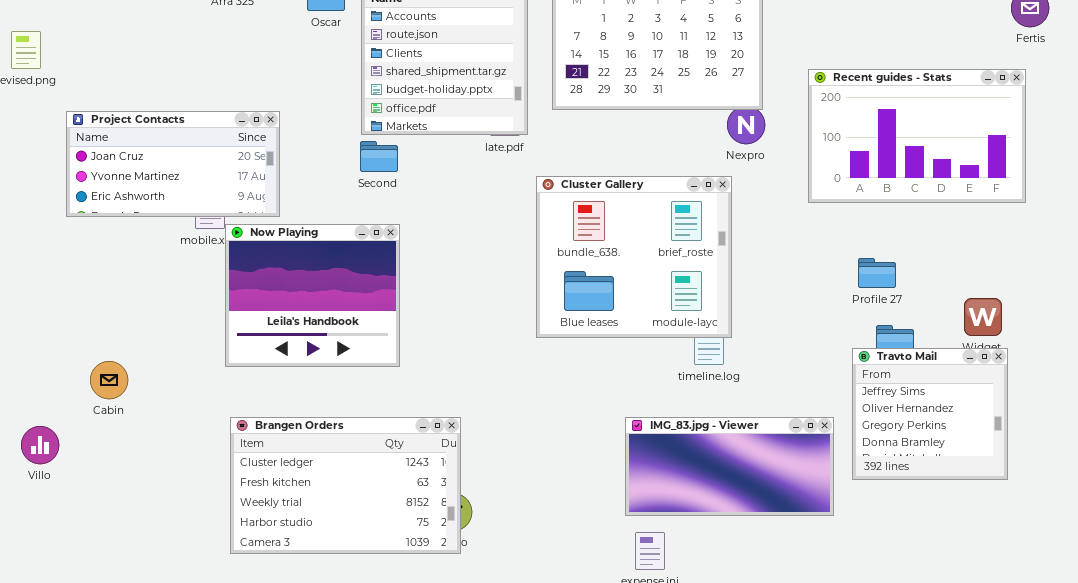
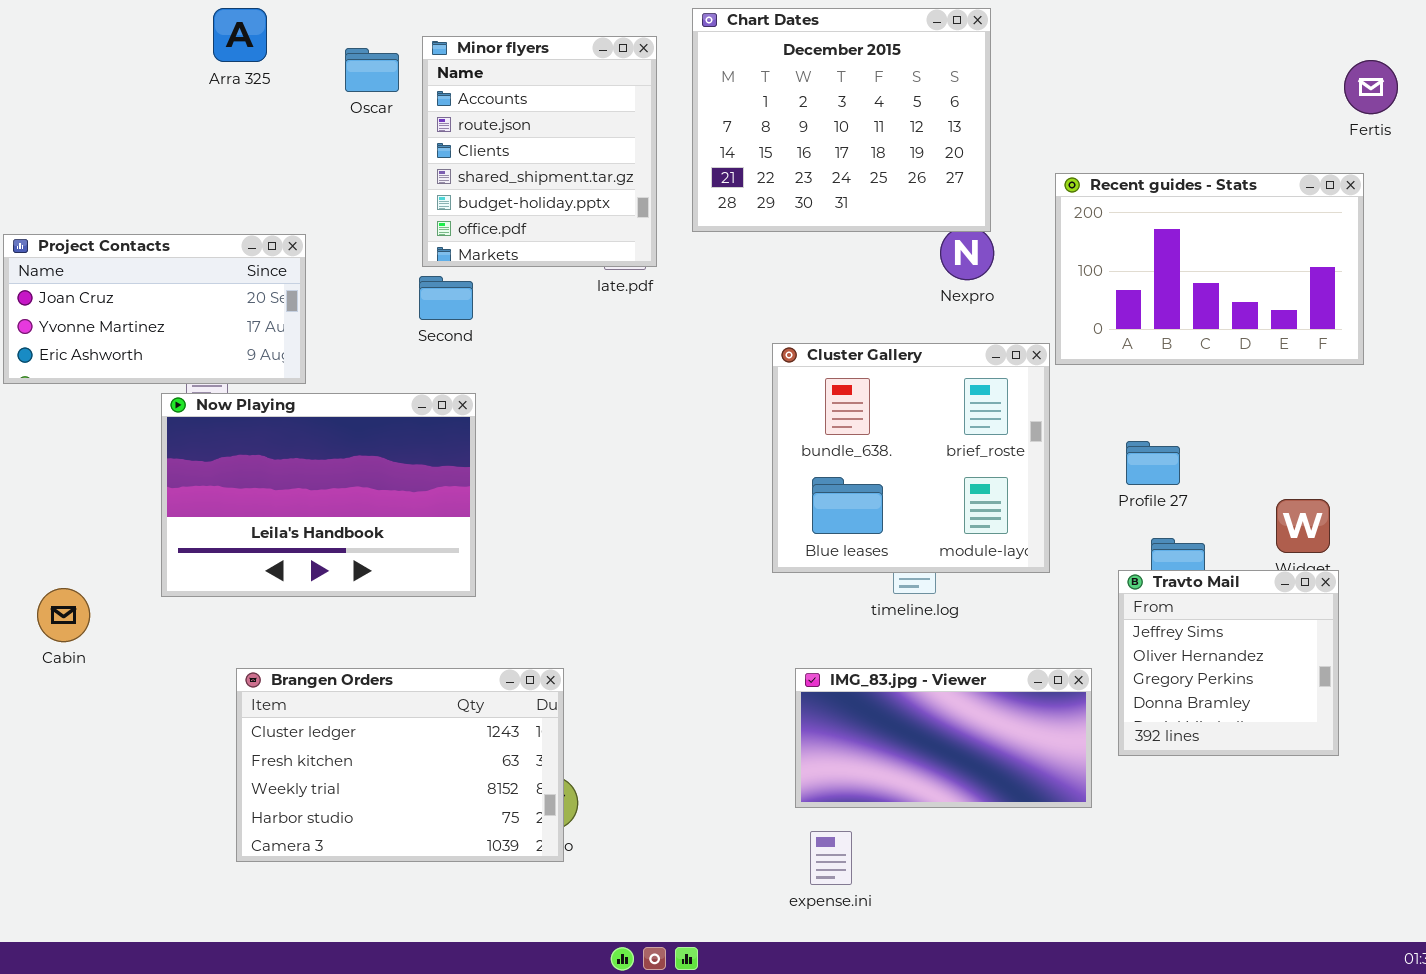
Cluster Gallery: [536,176,732,338] -> [772,343,1050,573], moved
Now Playing: [225,224,400,367] -> [161,393,476,597], resized

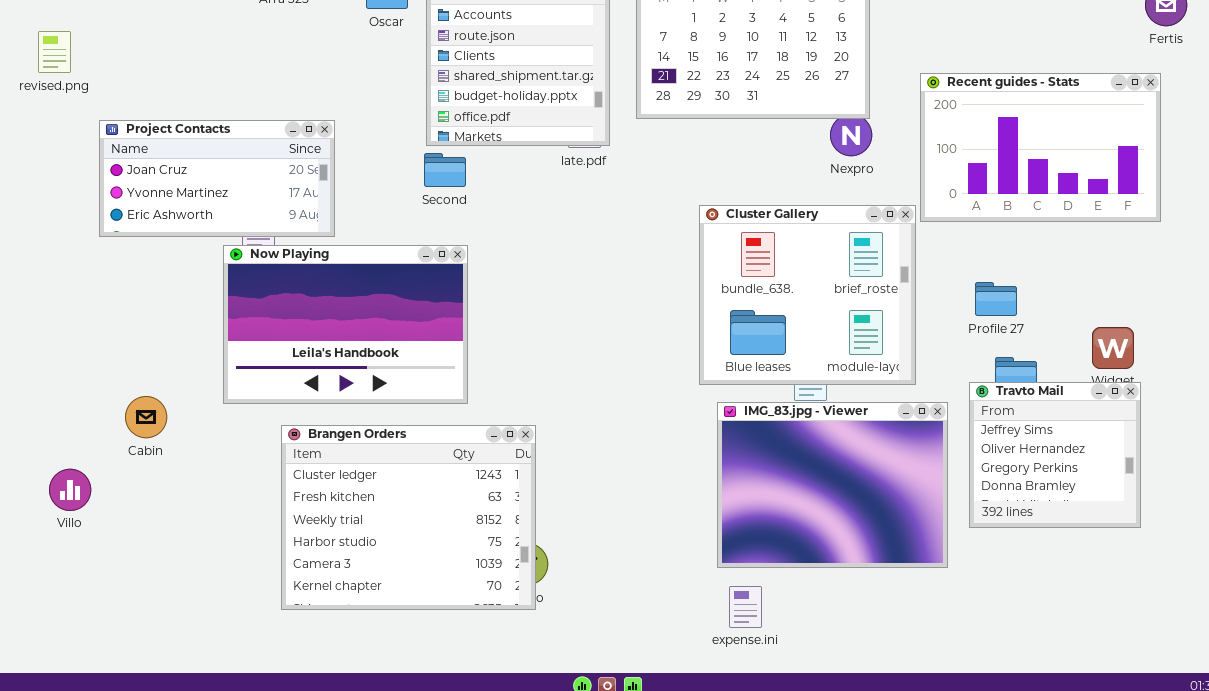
Brangen Orders: [236,668,564,862] -> [281,425,536,610], resized
IMG_83.jpg - Viewer: [795,668,1092,808] -> [717,402,948,568], resized

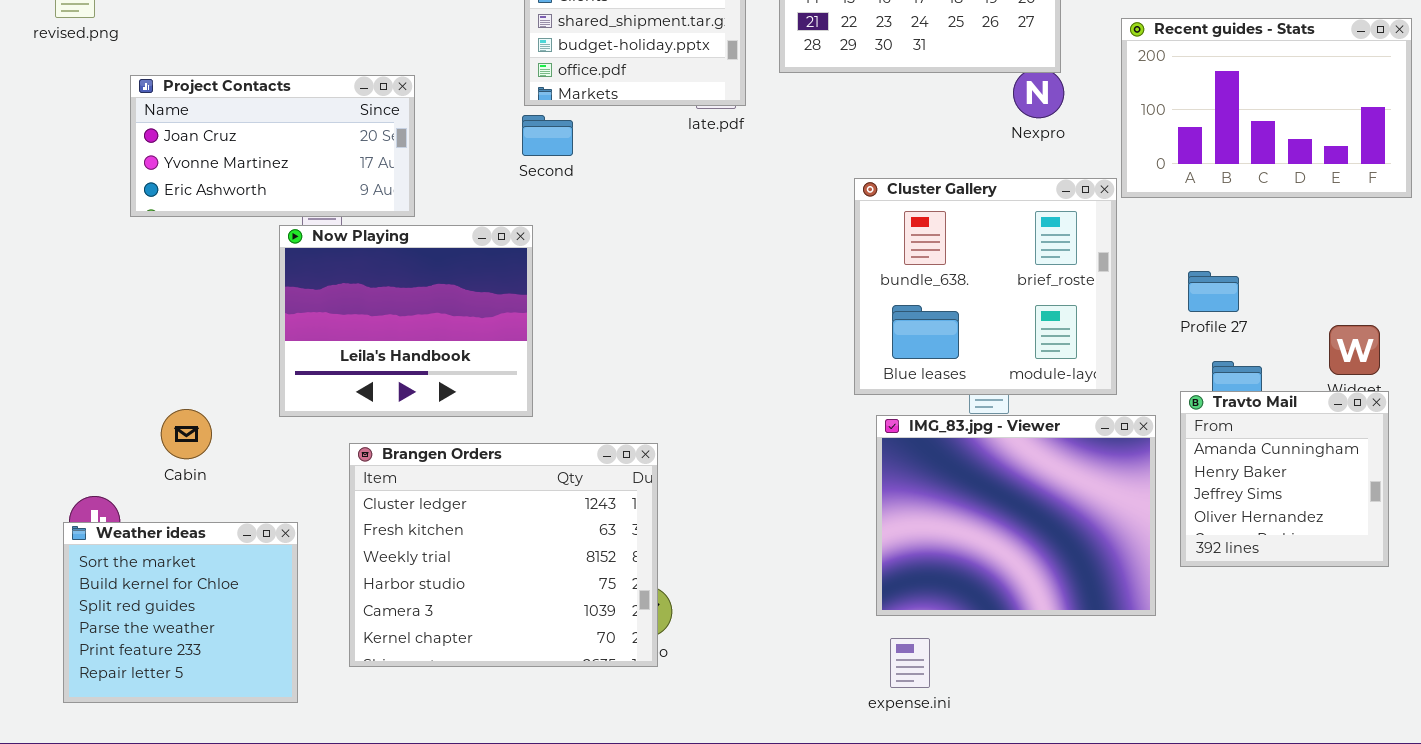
Now Playing: [223,245,468,404] -> [279,225,533,417], resized
Travto Mail: [969,382,1141,528] -> [1180,391,1389,567], scrolled up 2 rows
Weather ideas: none -> [63,522,298,703], opened

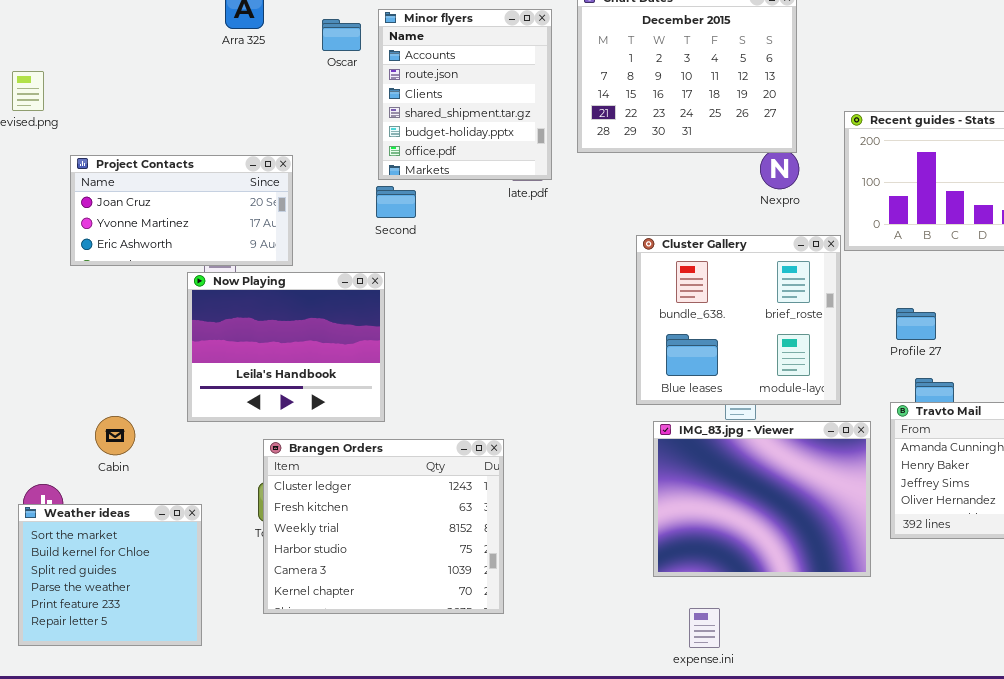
Brangen Orders: [349,443,658,667] -> [263,439,504,614], moved
expense.ini: [890,638,930,688] -> [689,608,720,648], moved

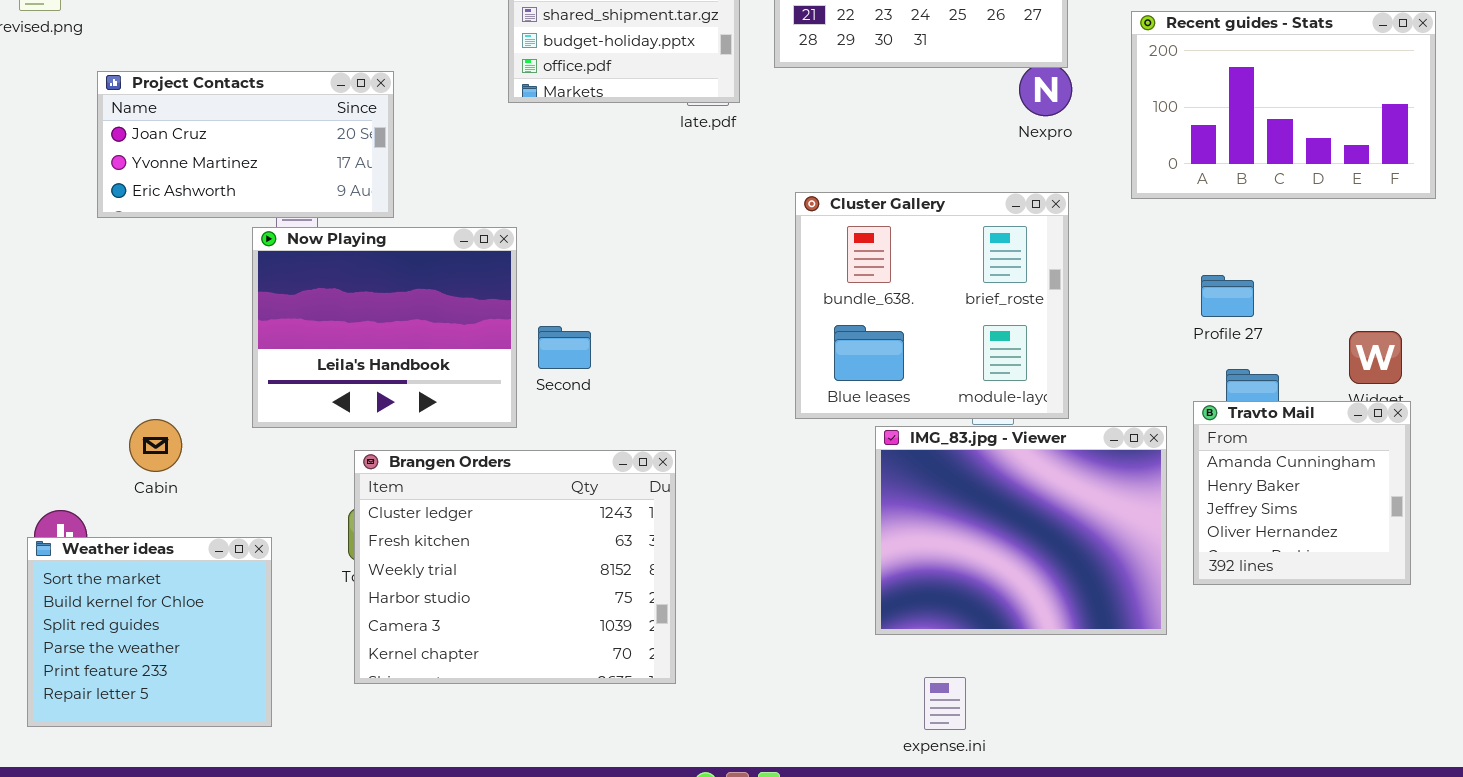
Second: [376,186,416,218] -> [538,326,591,369], moved
Cluster Gallery: [636,235,841,405] -> [795,192,1069,419], moved

